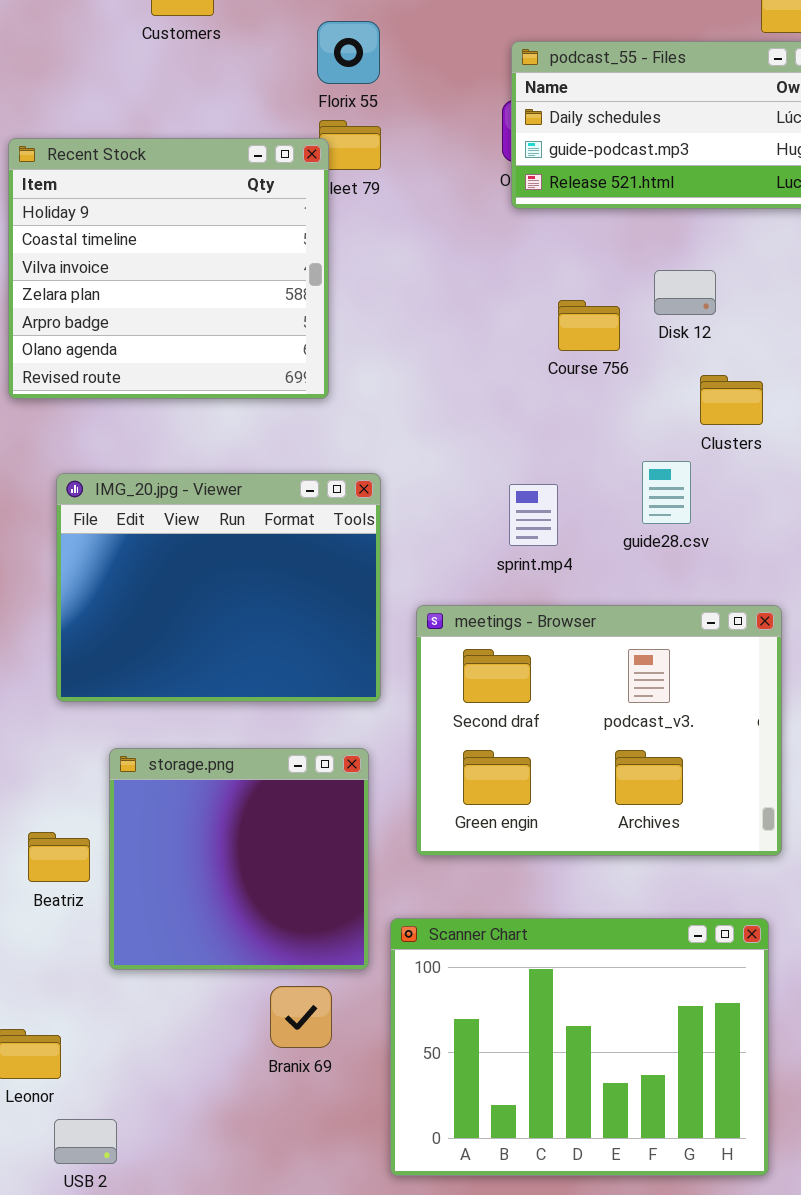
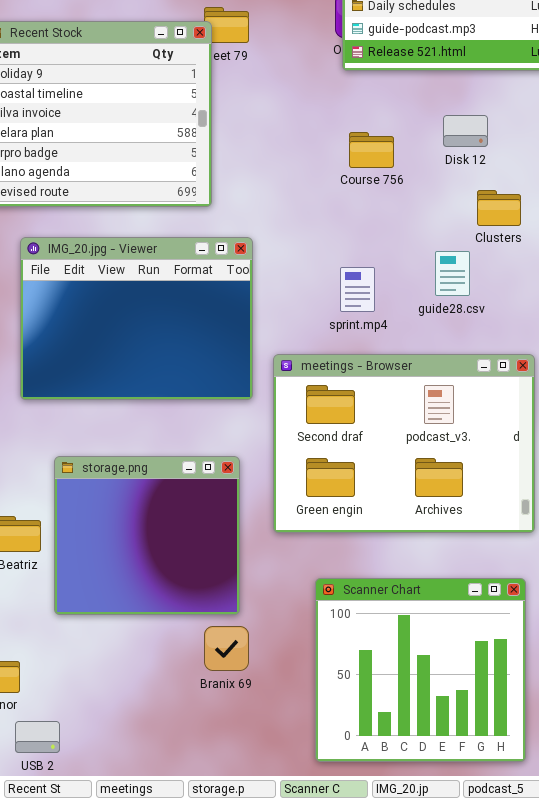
Course 756: [558,300,620,351] -> [349,132,394,168], moved
IMG_20.jpg - Viewer: [56,473,381,702] -> [20,237,253,400], moved
Scanner Chart: [390,918,769,1176] -> [315,578,526,762], resized
Branix 69: [270,986,332,1048] -> [204,626,249,671], moved

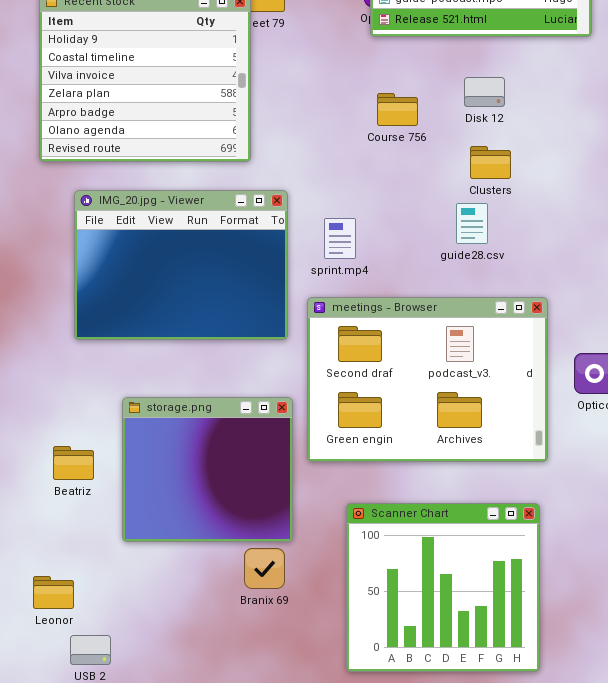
Clusters: [477,190,521,226] -> [470,146,511,179], moved
sprint.mp4: [340,267,375,312] -> [324,218,356,259], moved
storage.png: [54,456,240,615] -> [122,397,293,542], moved

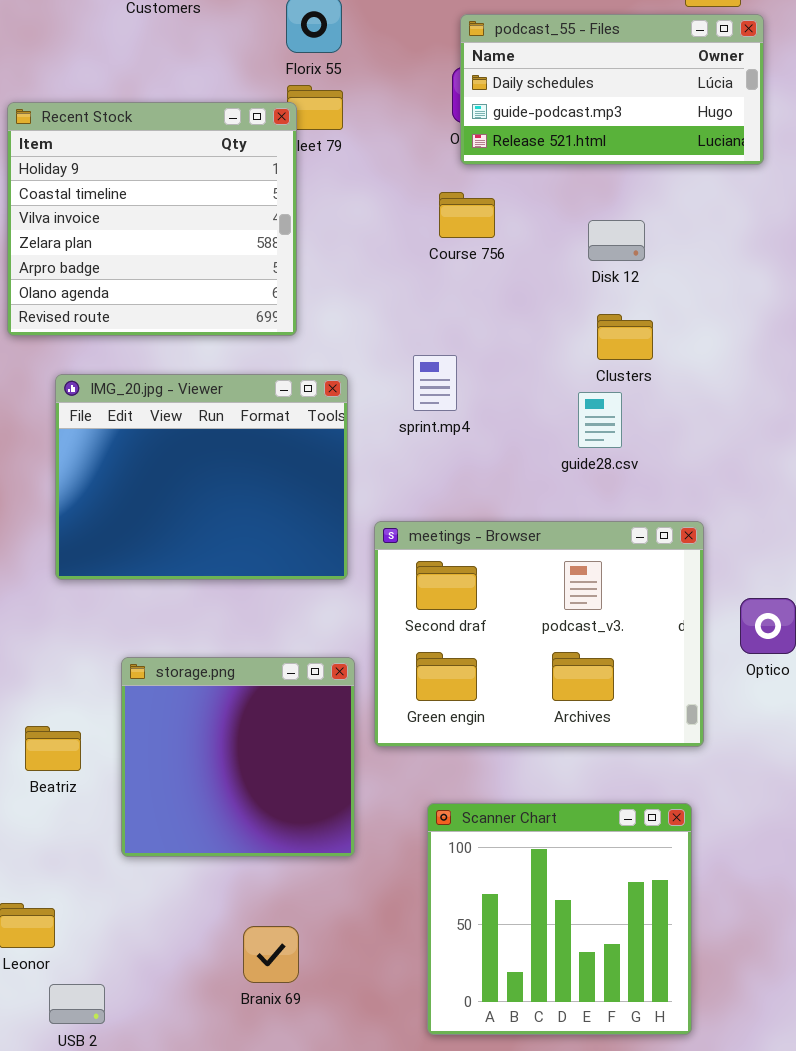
Course 756: [377,93,418,126] -> [439,192,495,238], moved
sprint.mp4: [324,218,356,259] -> [413,355,457,411], moved
Branix 69: [244,548,285,589] -> [243,926,299,983], moved

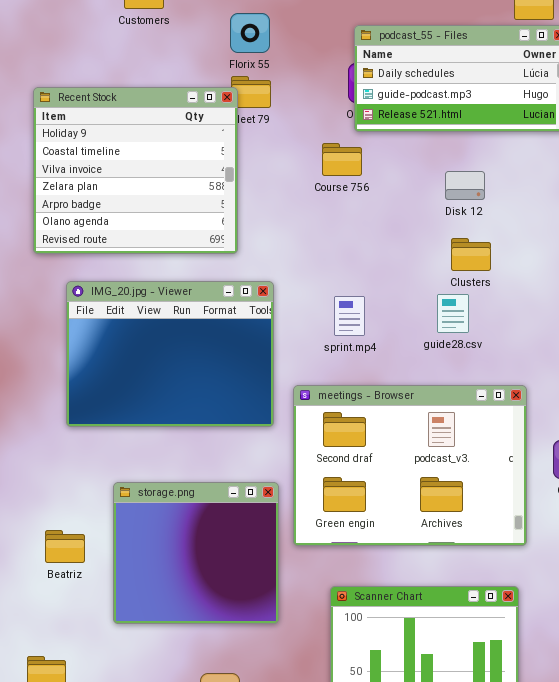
Course 756: [439,192,495,238] -> [322,143,362,176], moved
sprint.mp4: [413,355,457,411] -> [334,296,365,336], moved

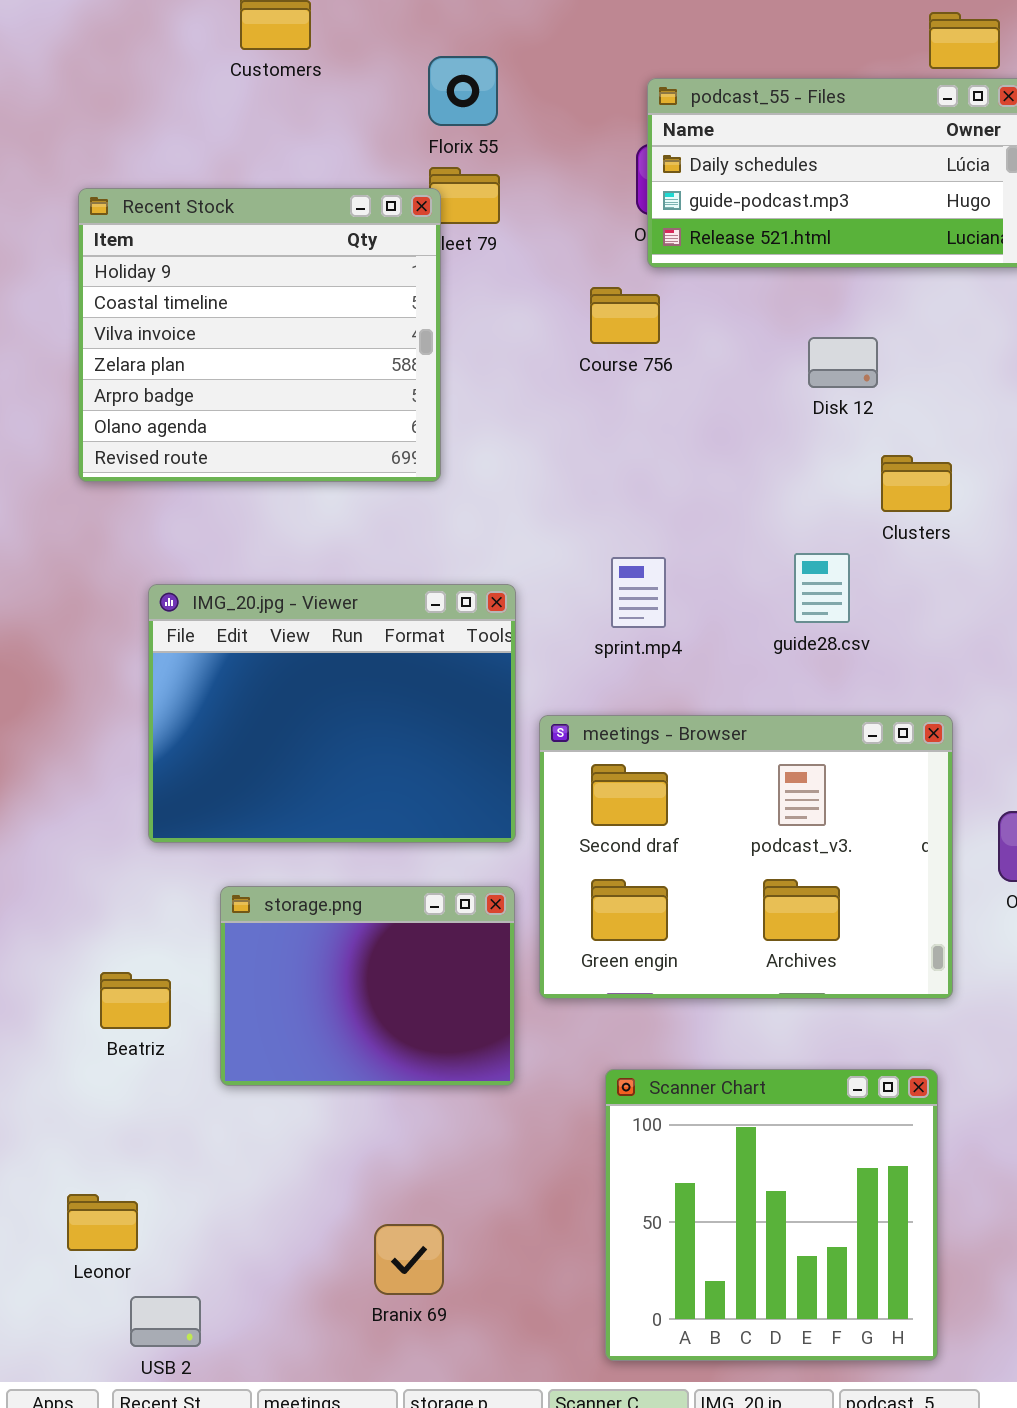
Clusters: [451,238,491,271] -> [881,455,952,512], moved
IMG_20.jpg - Viewer: [66,281,274,427] -> [148,584,516,843], moved
storage.png: [113,482,279,624] -> [220,886,515,1086], resized

